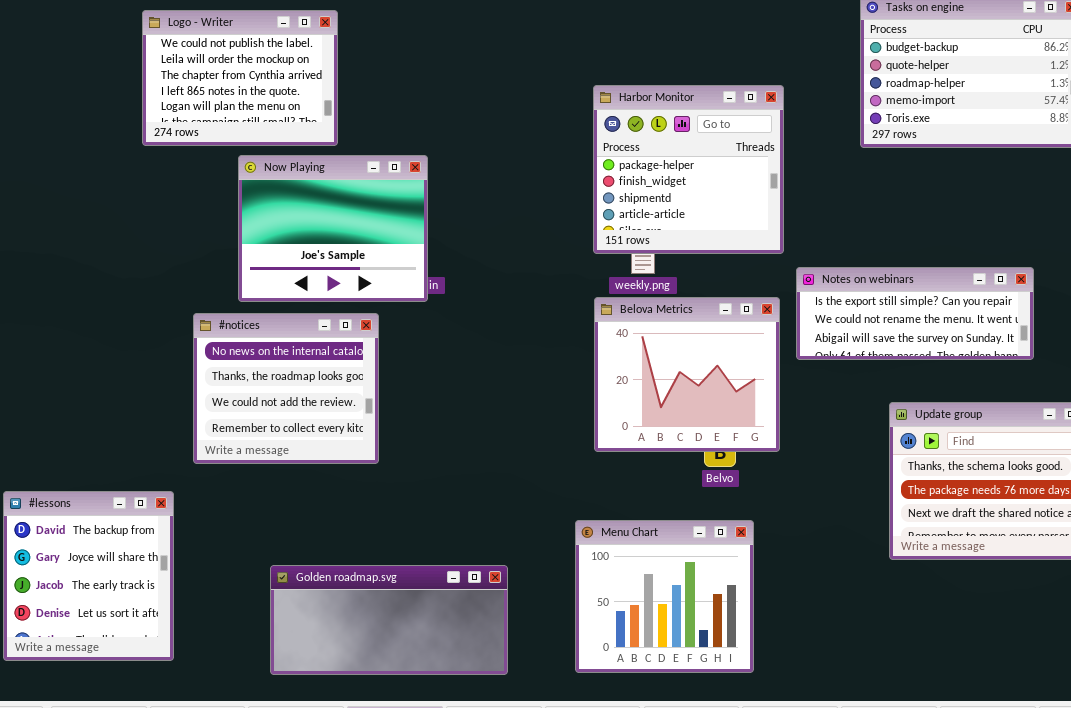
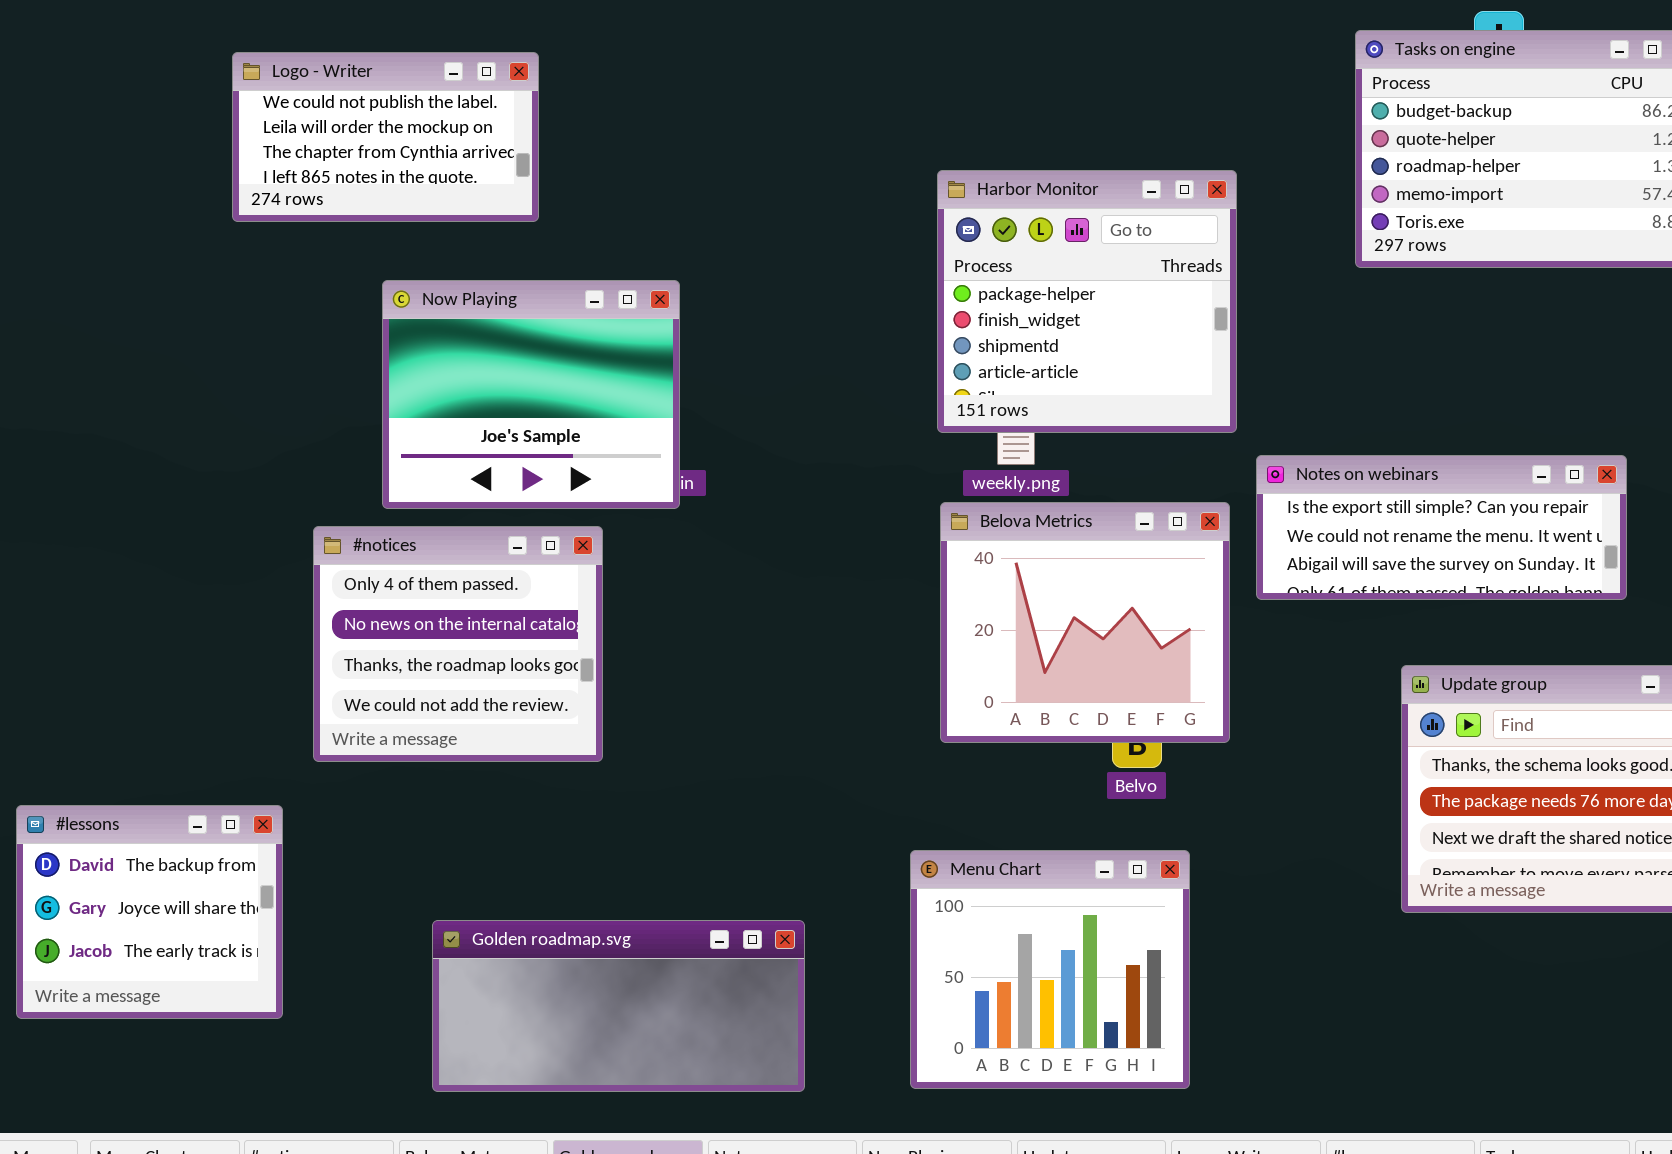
Logo - Writer: [142,10,338,146] -> [232,52,539,222], resized
#notices: [193,313,379,464] -> [313,526,603,762], scrolled up 1 row
#lessons: [3,491,174,661] -> [16,805,283,1019], resized

